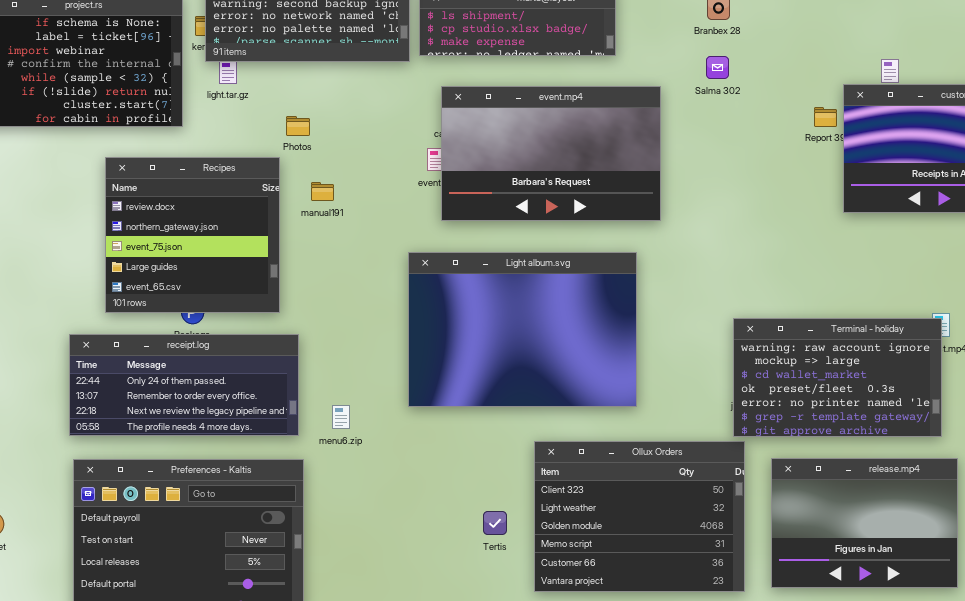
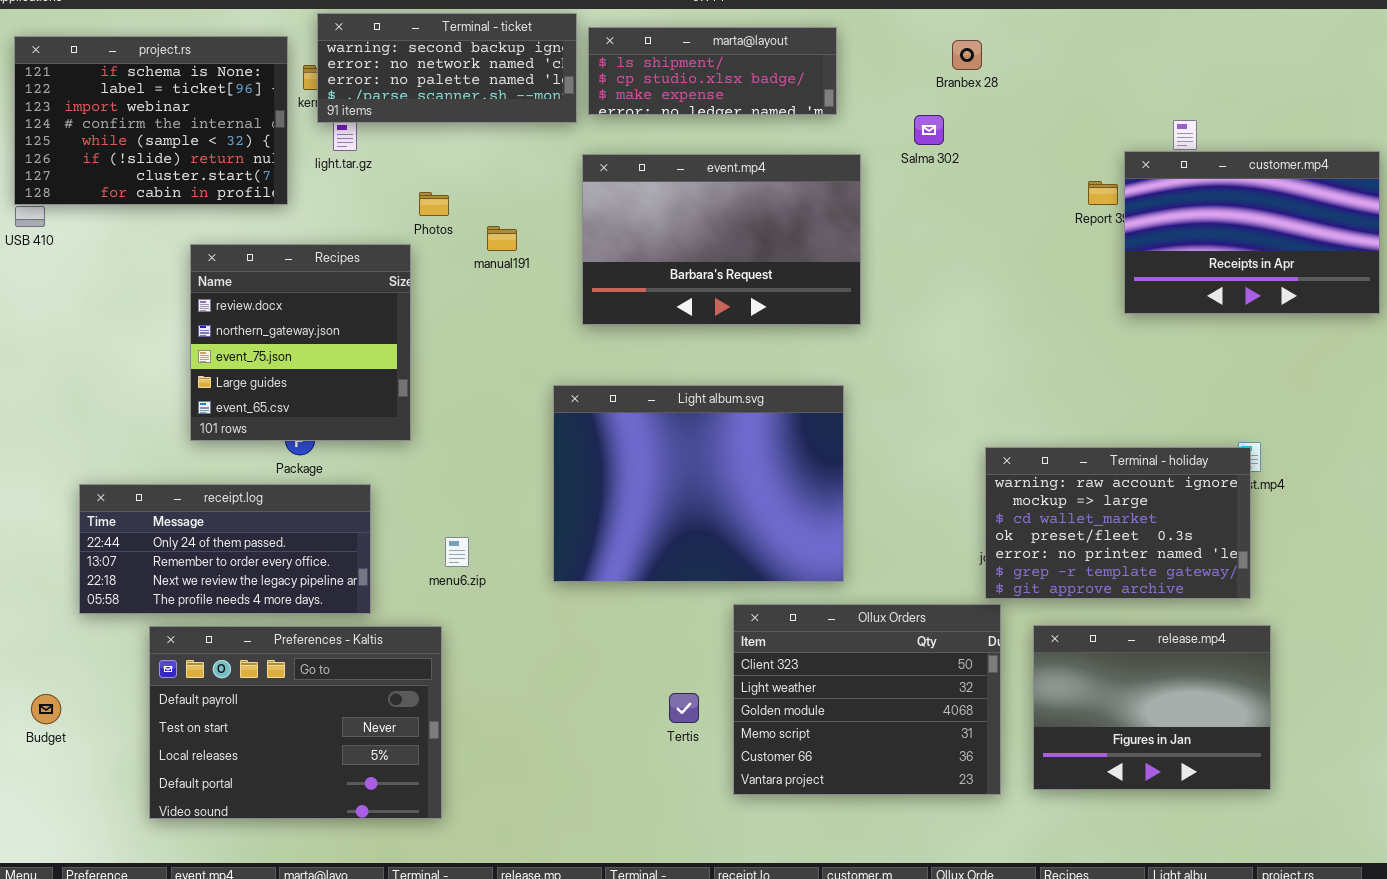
Salma 302: [706,56,729,79] -> [914,115,944,145], moved
event.mp4: [441,86,661,221] -> [582,154,861,325], moved
manual191: [311,182,334,201] -> [487,226,517,251], moved
Light album.svg: [408,252,637,407] -> [553,385,844,582], moved
receipt.log: [69,334,299,436] -> [79,484,371,614], moved
menu6.zip: [332,405,350,429] -> [445,537,469,567], moved

